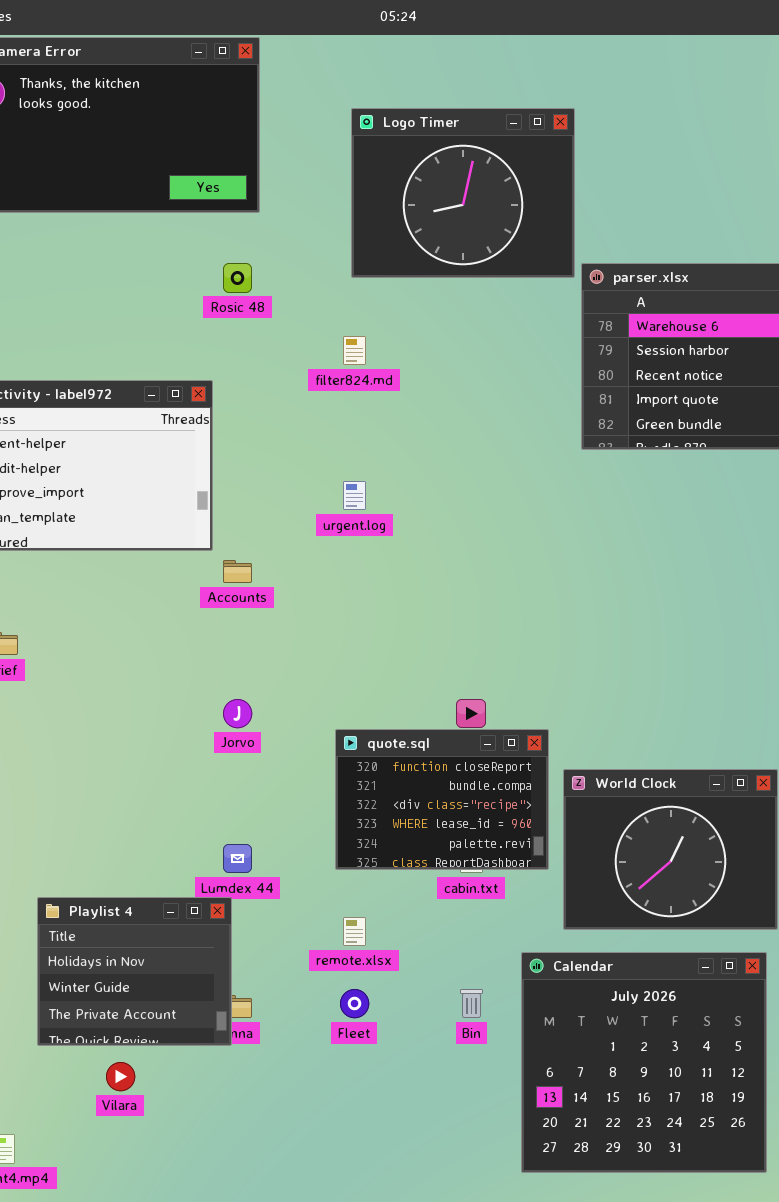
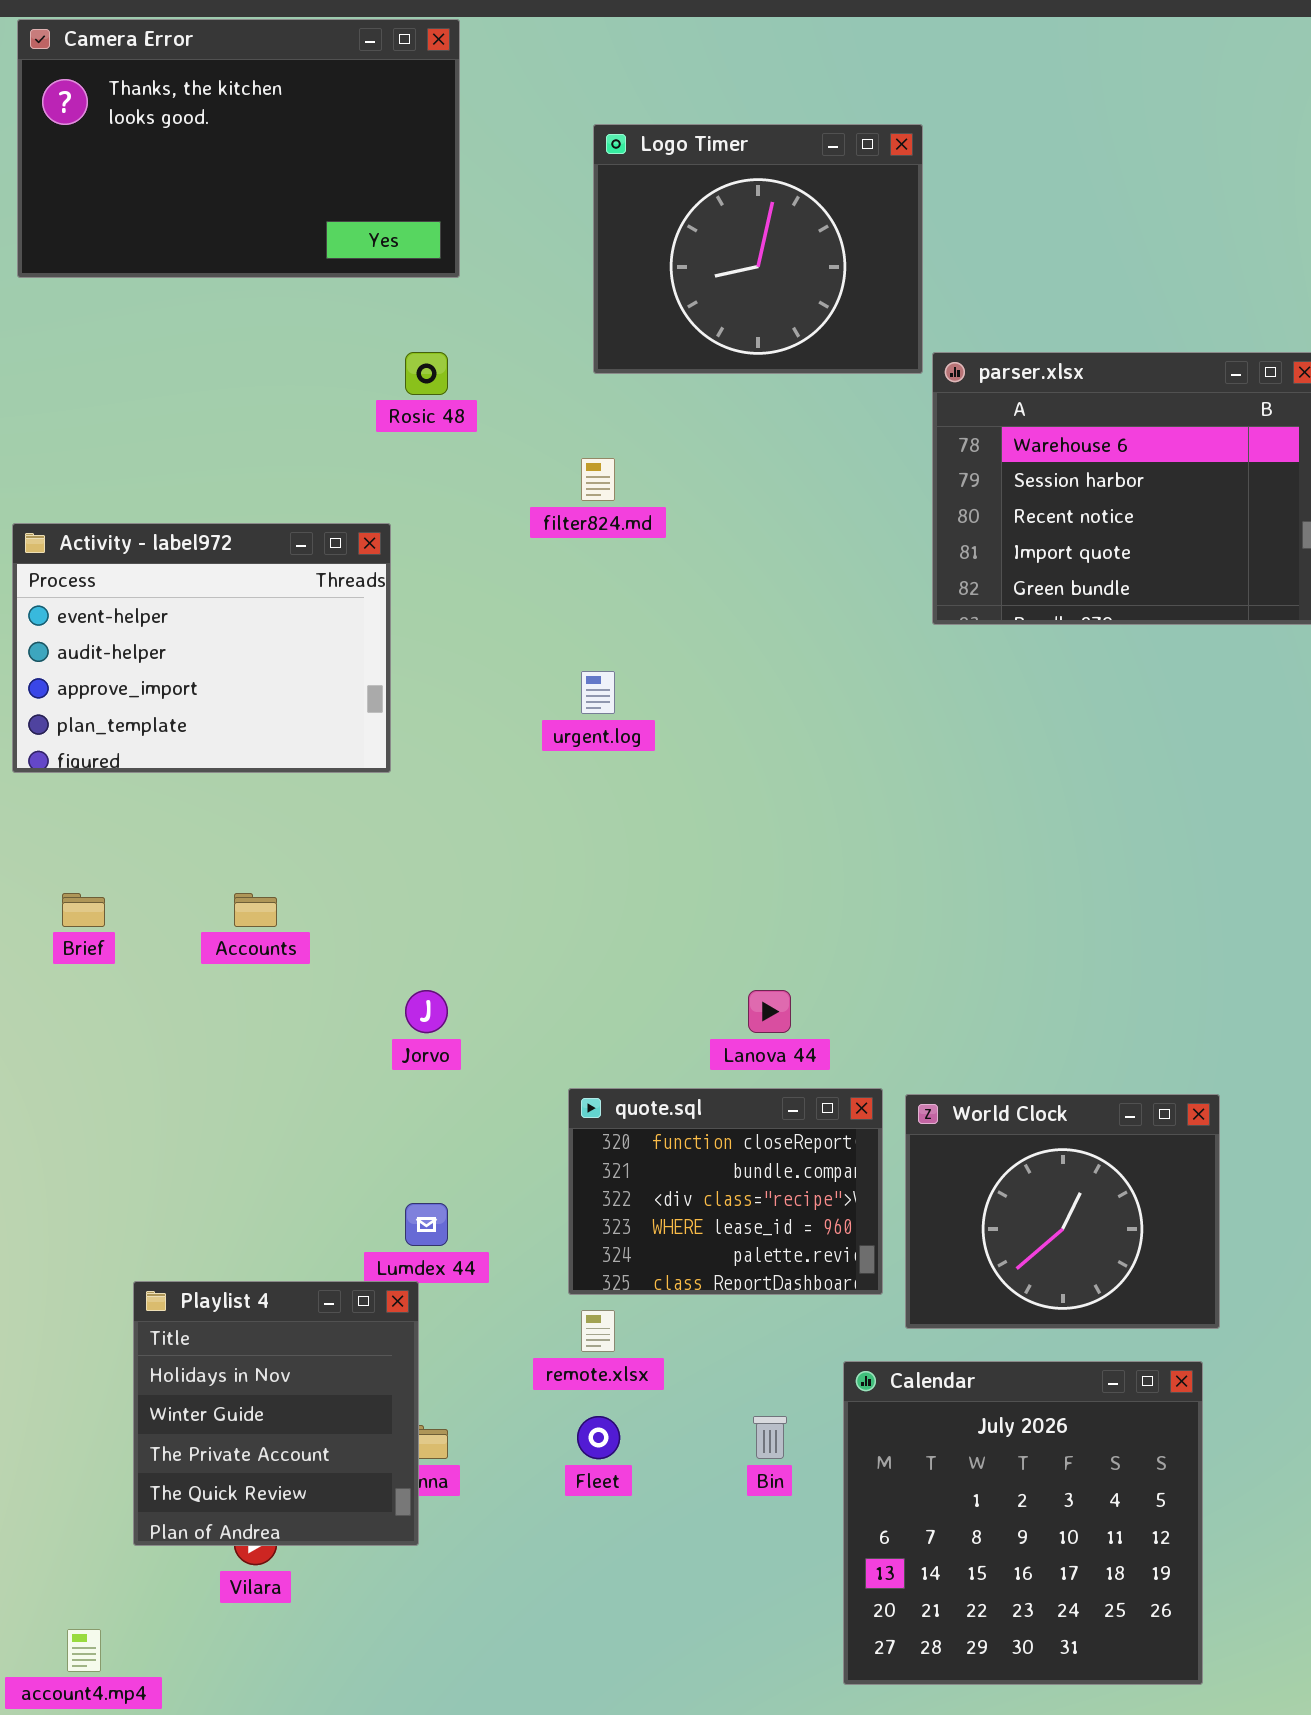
Accounts: [223,560,252,583] -> [234,893,277,927], moved
quote.sql: [335,729,549,870] -> [568,1088,883,1295], moved
Playlist 4: [37,897,232,1046] -> [133,1281,419,1546], resized

